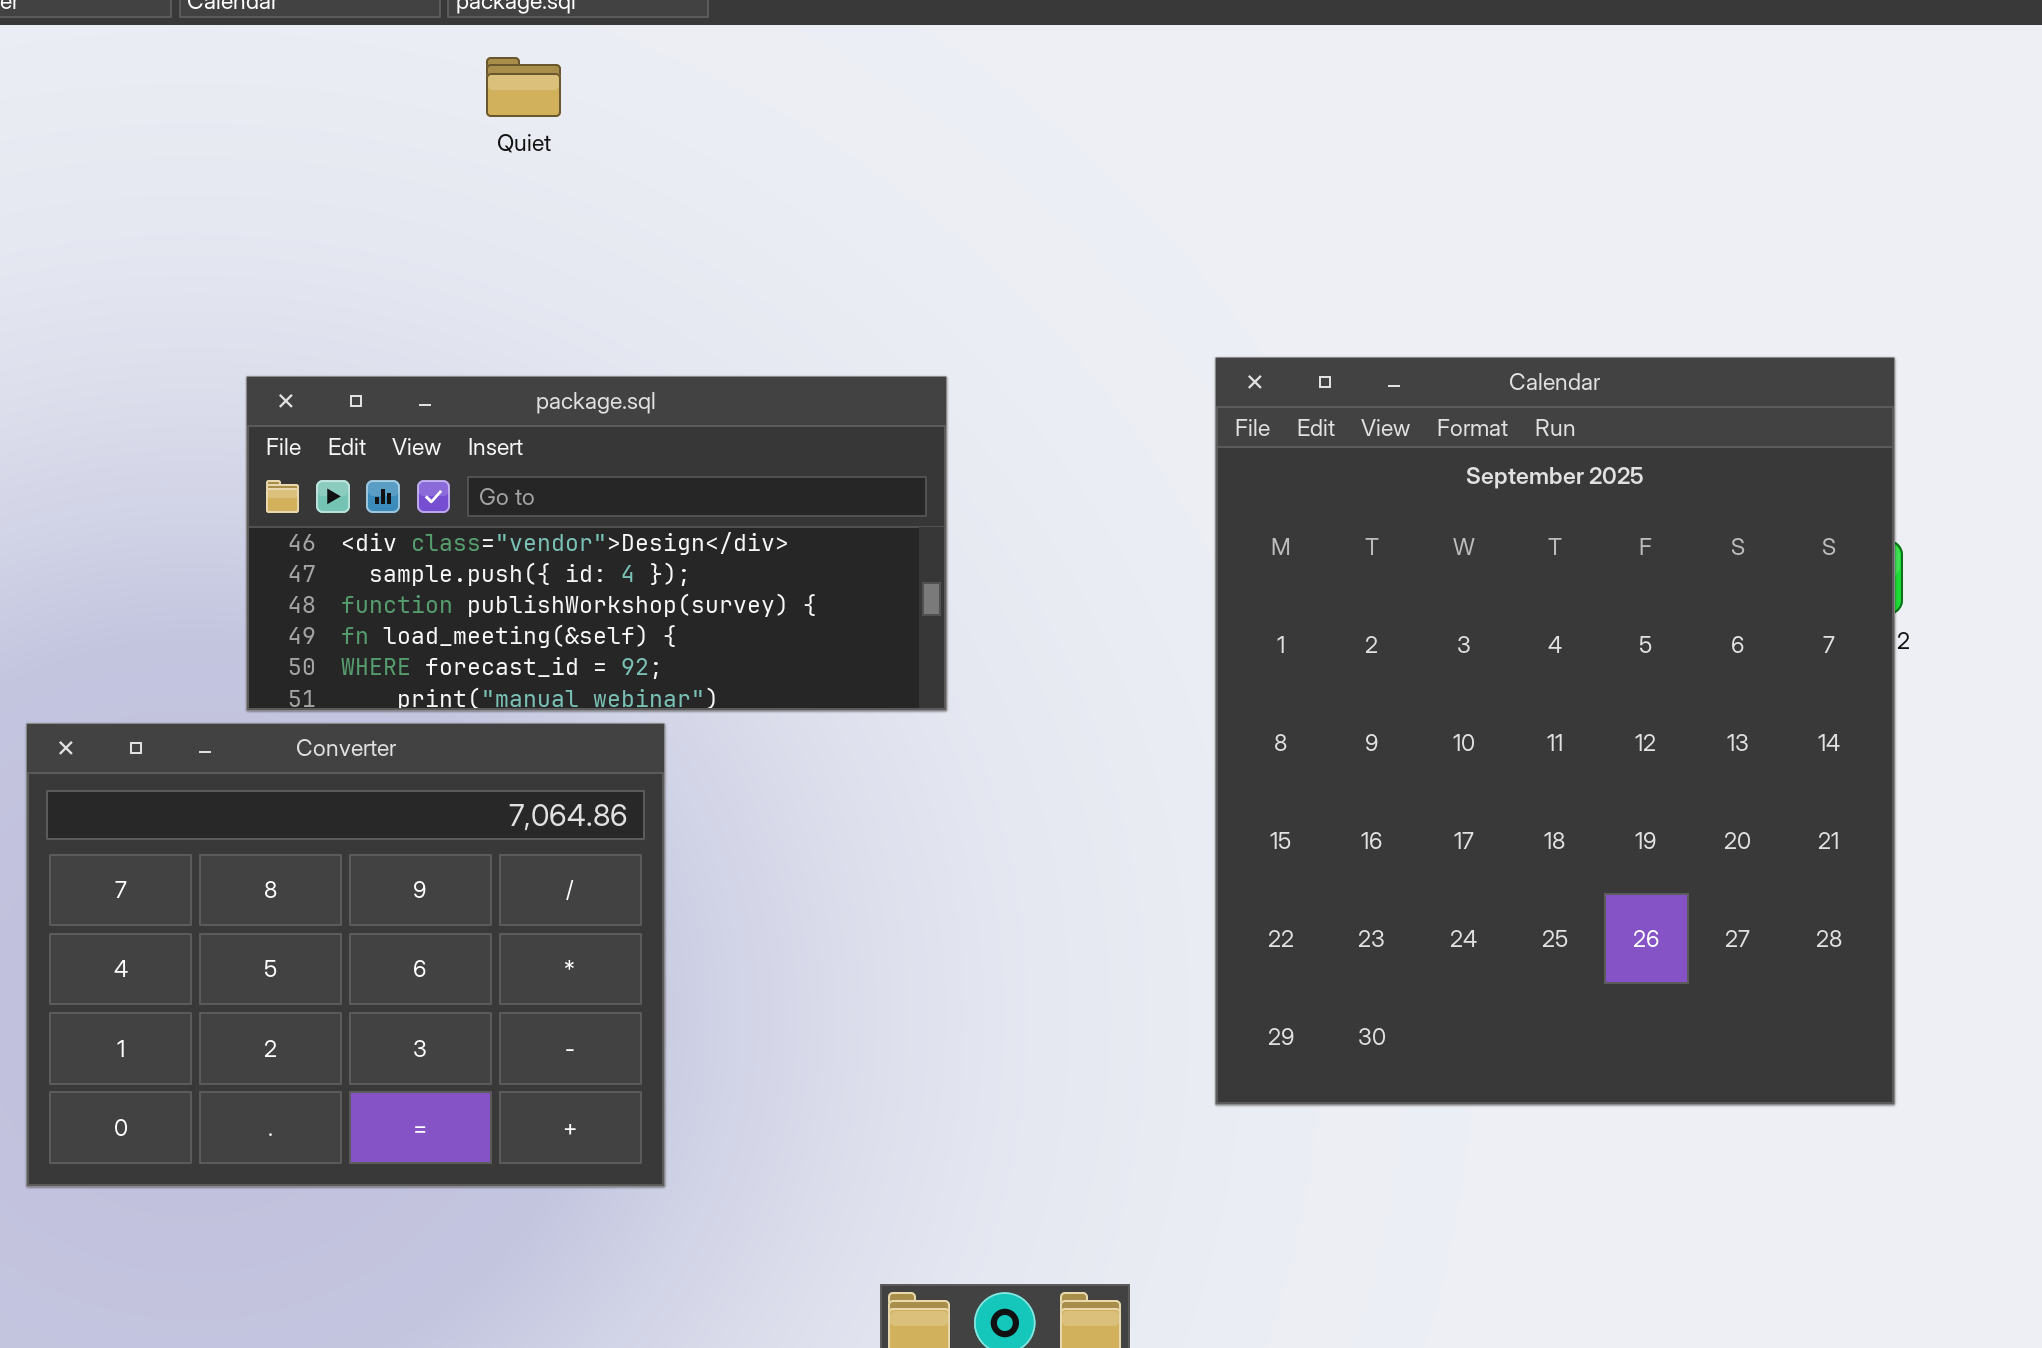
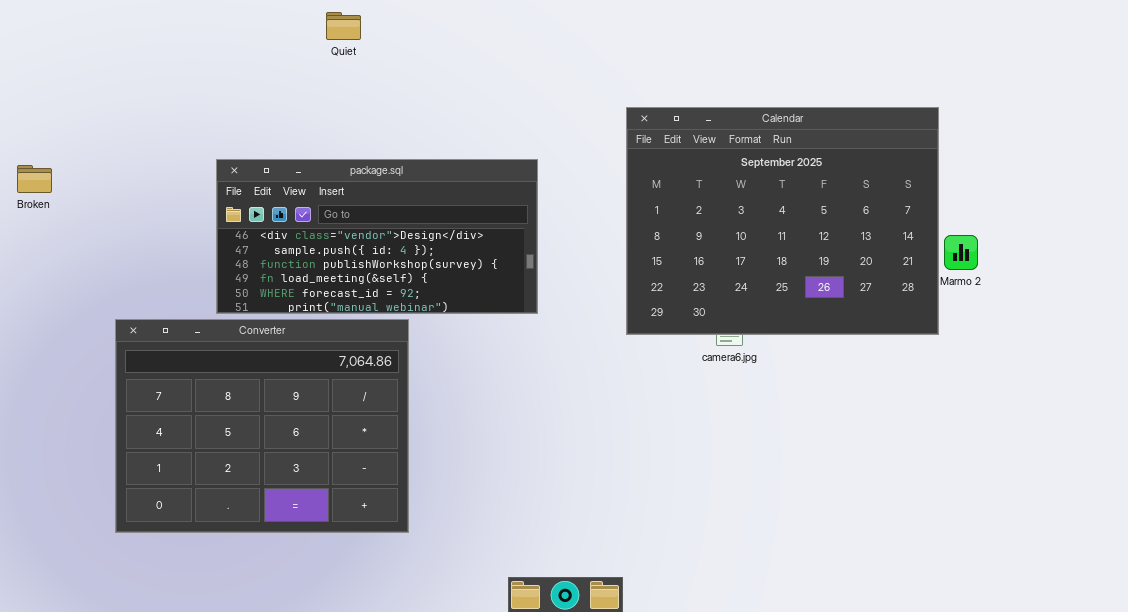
Calendar: [1215,357,1895,1105] -> [626,107,939,335], moved, resized

